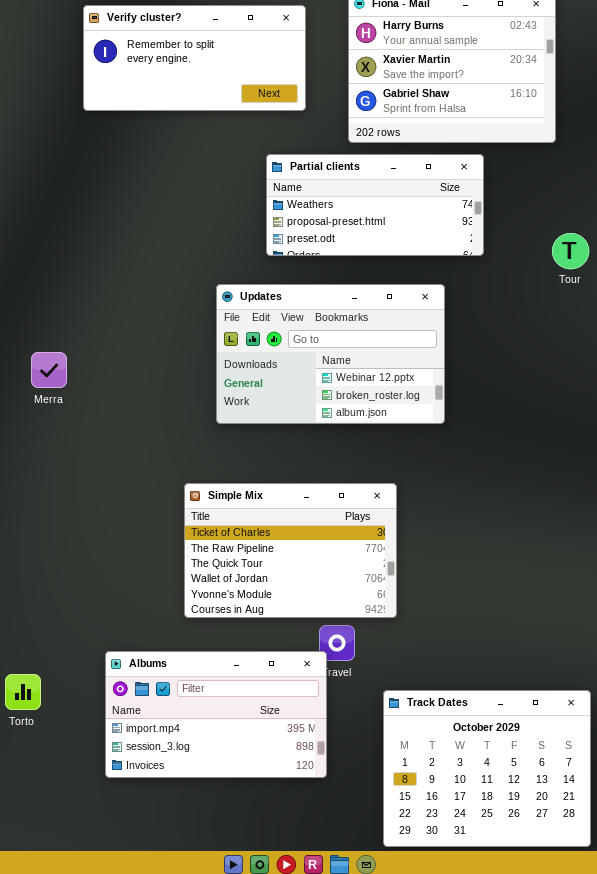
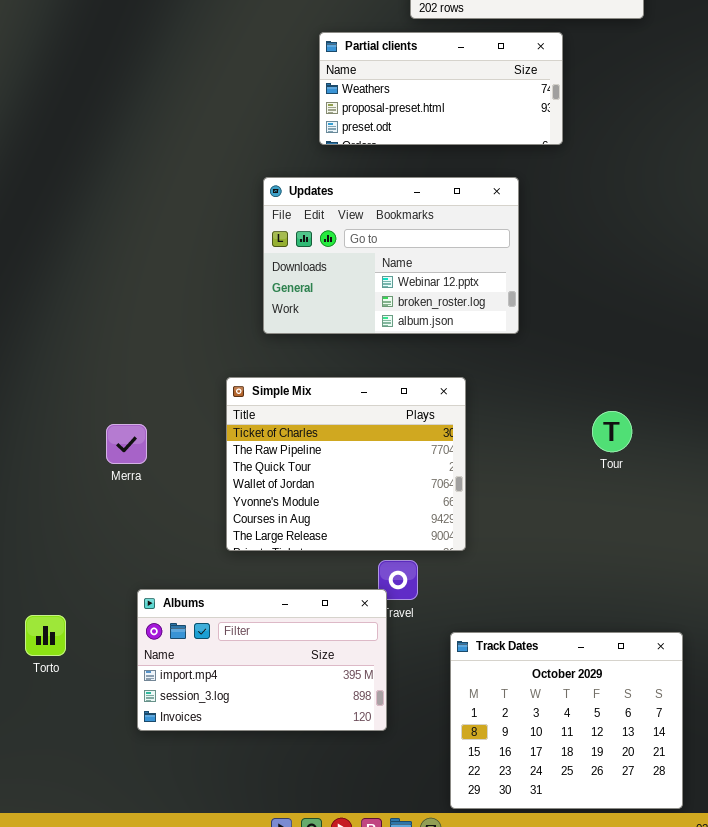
Tour: [552,233,589,269] -> [592,411,632,452], moved
Merra: [31,352,67,388] -> [106,424,147,464], moved
Simple Mix: [184,483,397,618] -> [226,377,466,551], resized

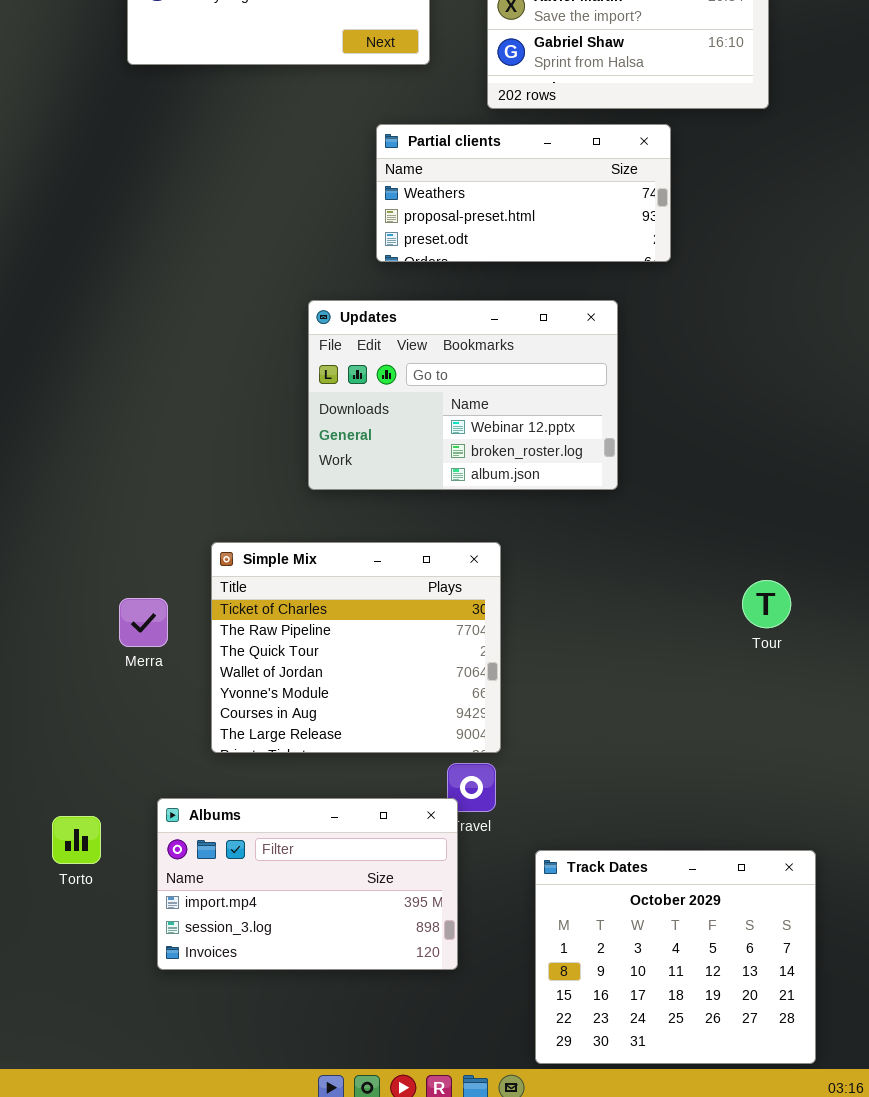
Simple Mix: [226,377,466,551] -> [211,542,501,753], moved
Tour: [592,411,632,452] -> [742,580,791,628], moved
Torto: [25,615,66,656] -> [52,816,101,864], moved

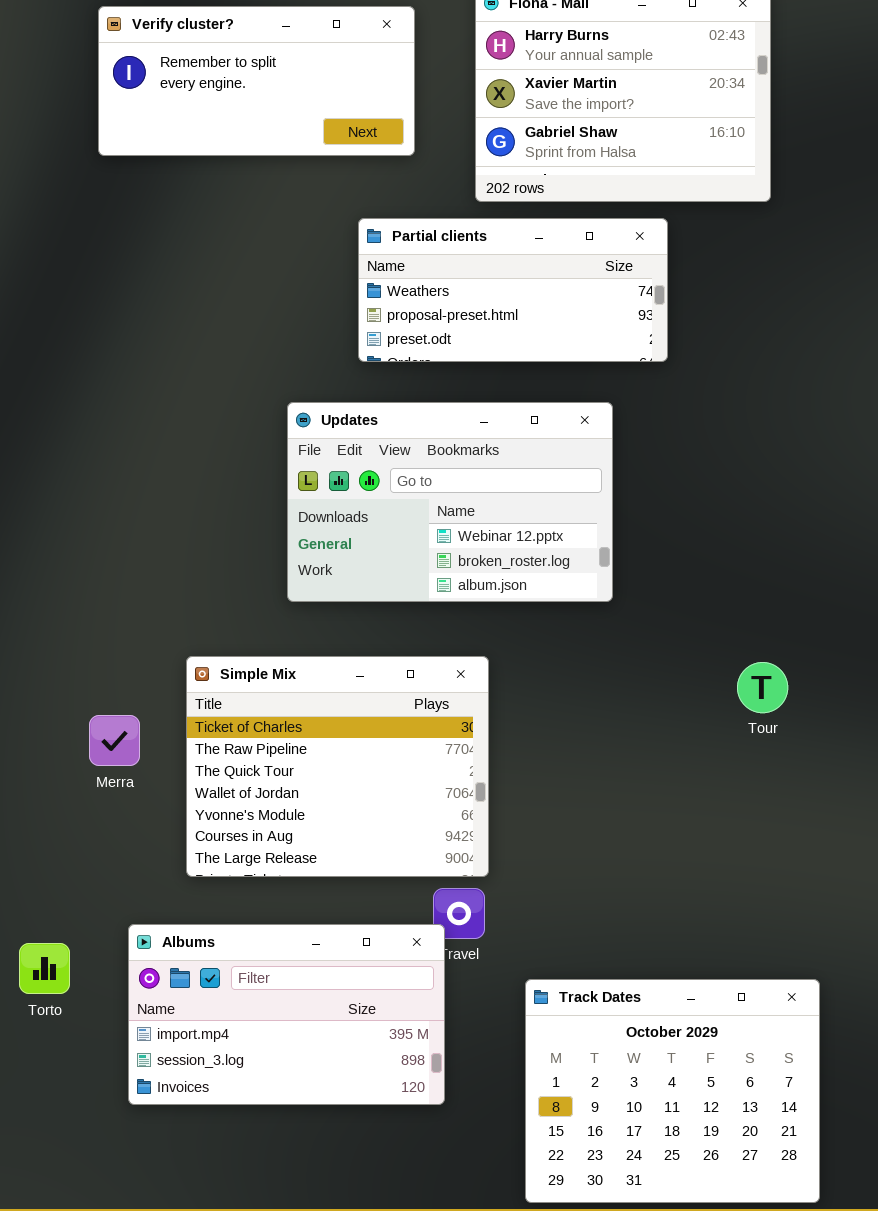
Tour: [742,580,791,628] -> [737,662,788,713], moved

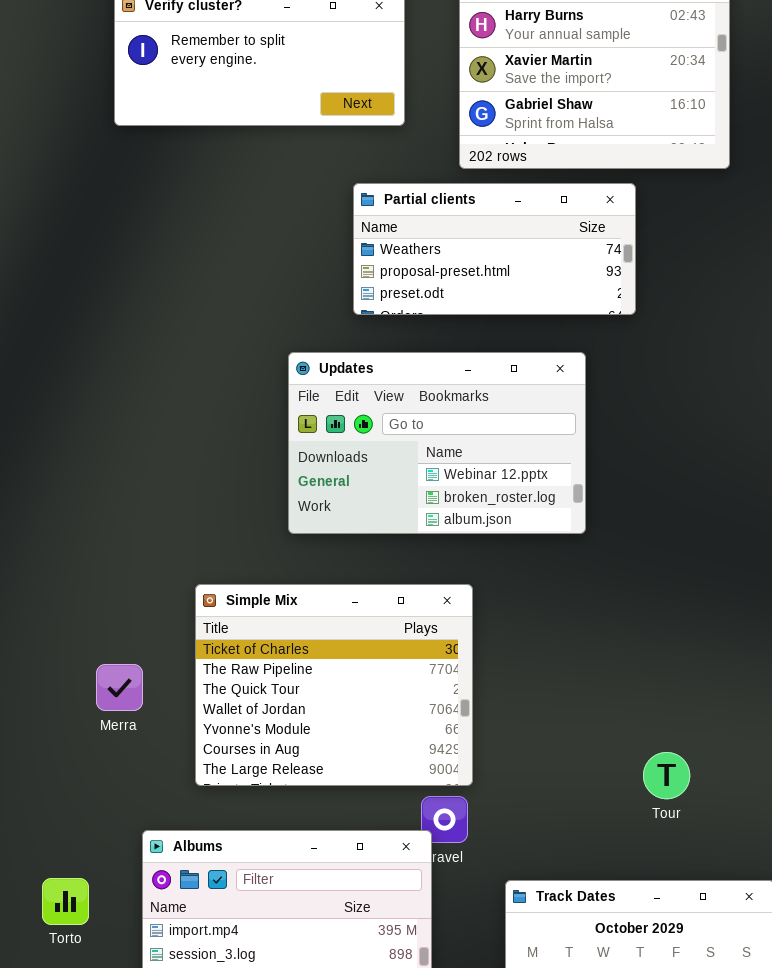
Tour: [737,662,788,713] -> [643,752,690,799], moved
Merra: [89,715,140,766] -> [96,664,143,711], moved
Torto: [19,943,70,994] -> [42,878,89,925], moved

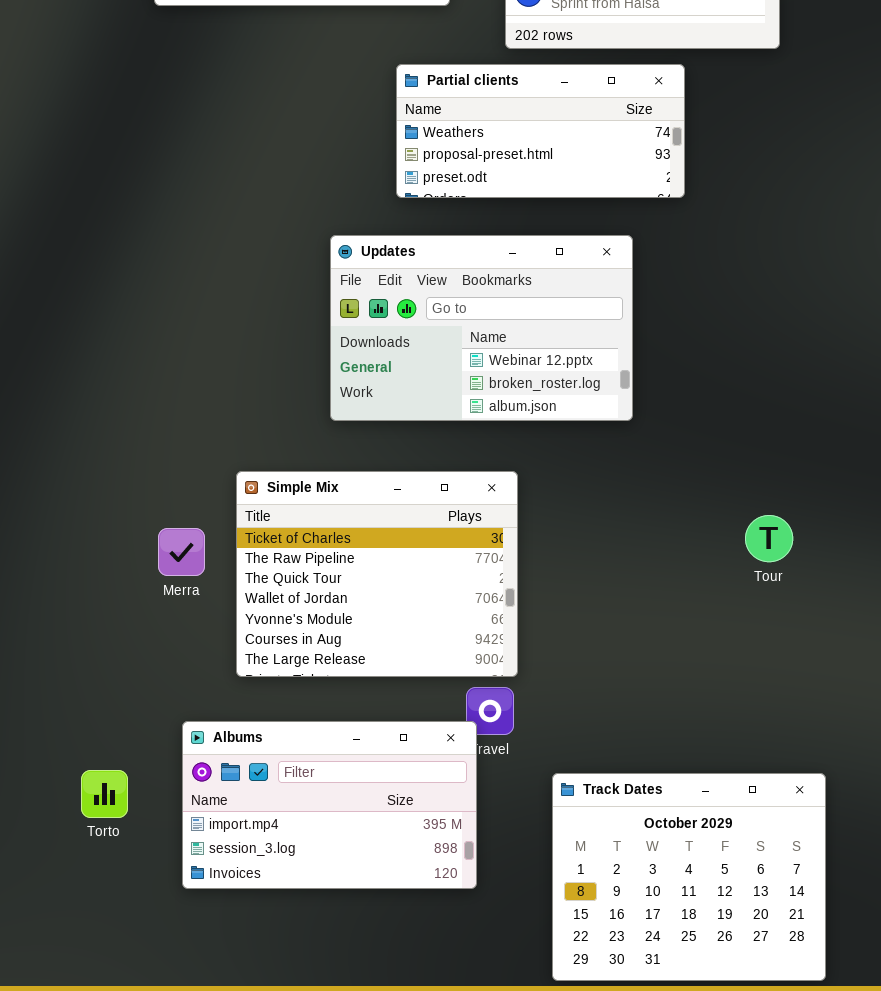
Merra: [96,664,143,711] -> [158,528,205,576], moved
Tour: [643,752,690,799] -> [745,515,793,562], moved

